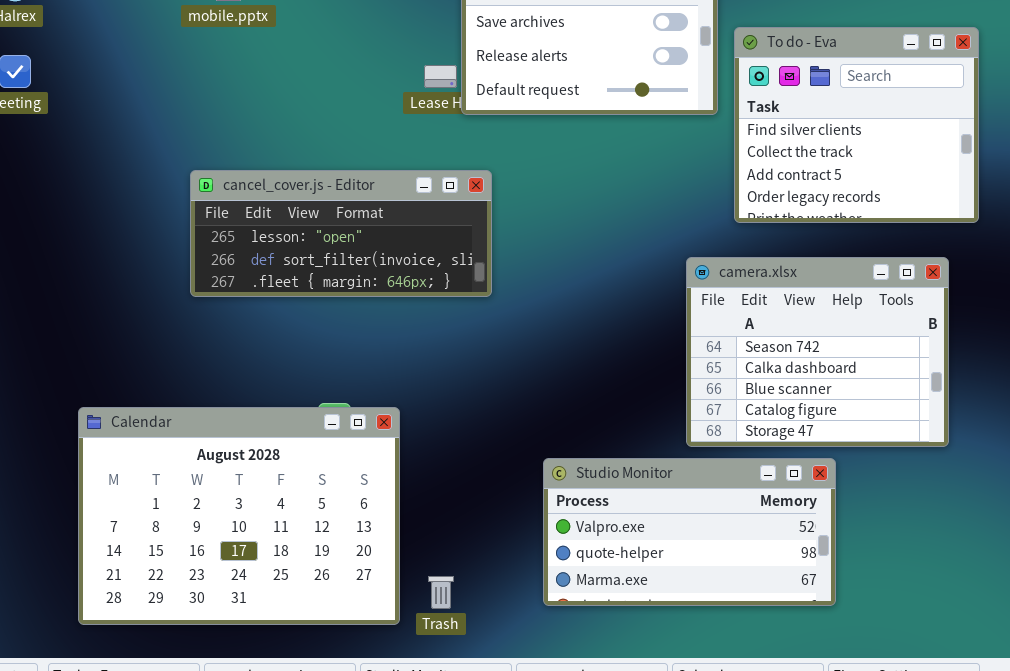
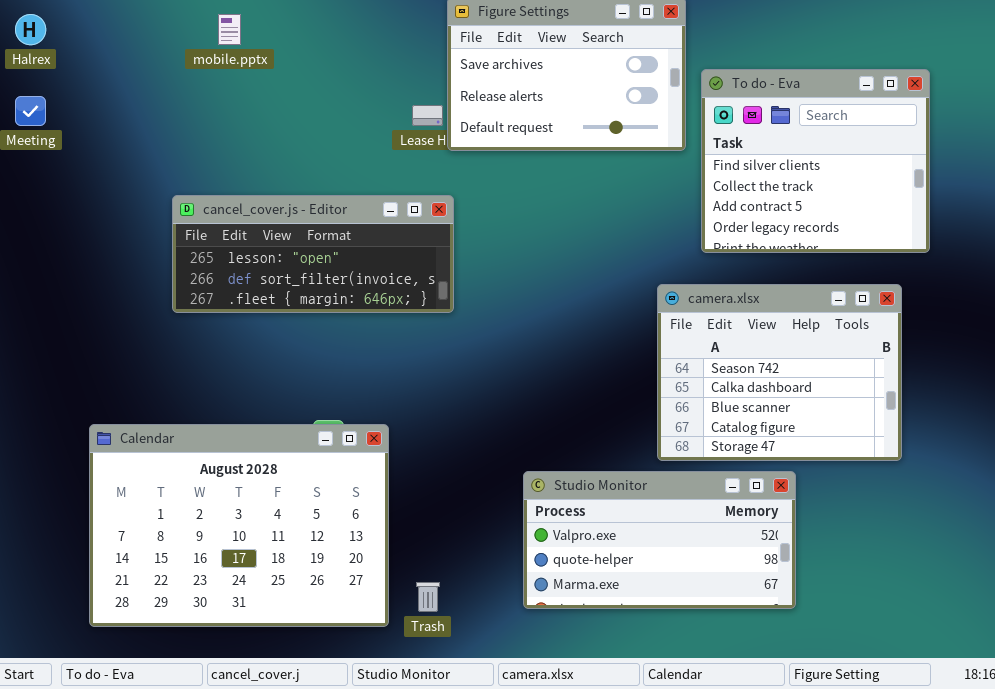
cancel_cover.js - Editor: [190,170,492,297] -> [172,195,454,313], moved

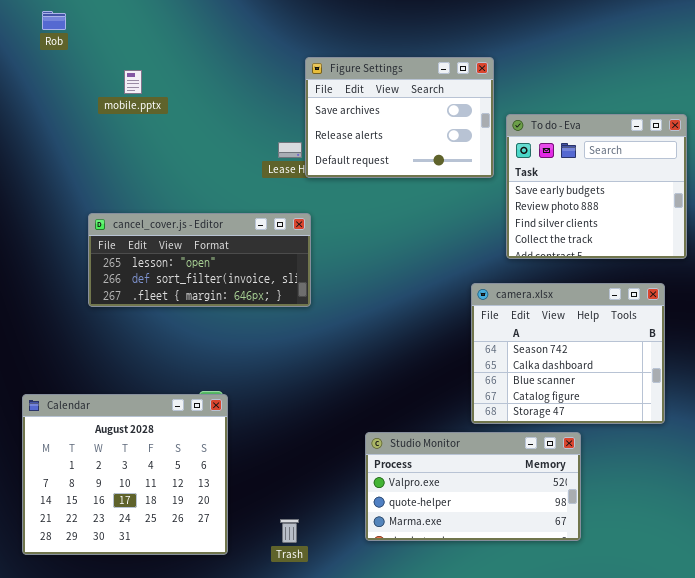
To do - Eva: [701,69,930,253] -> [506,114,687,259], scrolled up 2 rows
Calendar: [89,424,389,627] -> [22,394,228,555], resized

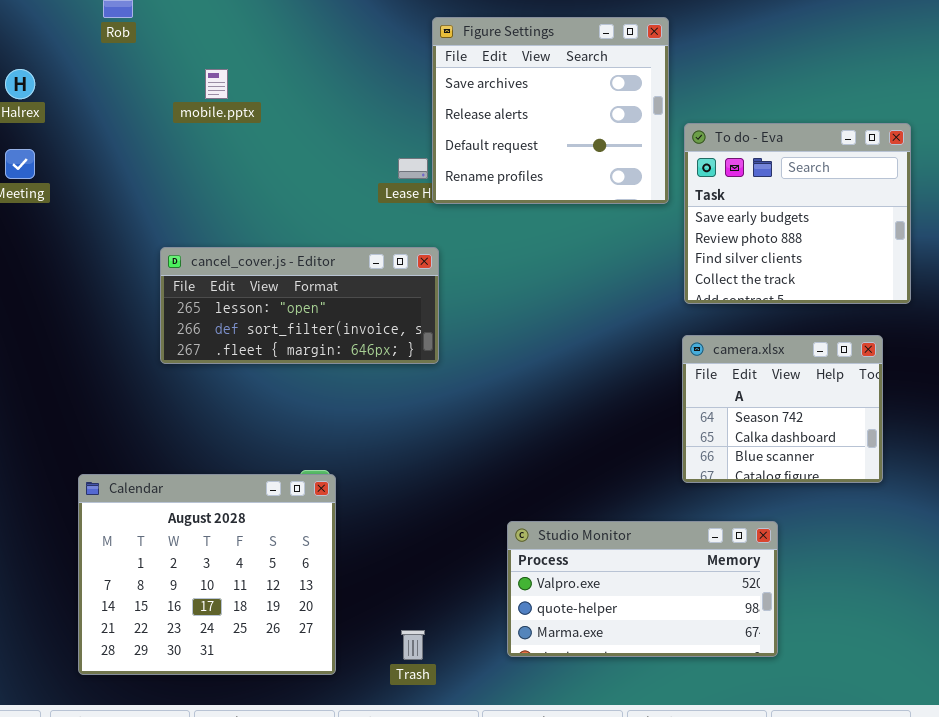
Figure Settings: [305,57,494,178] -> [432,17,669,204], resized
camera.xlsx: [471,283,665,424] -> [682,335,883,483], resized

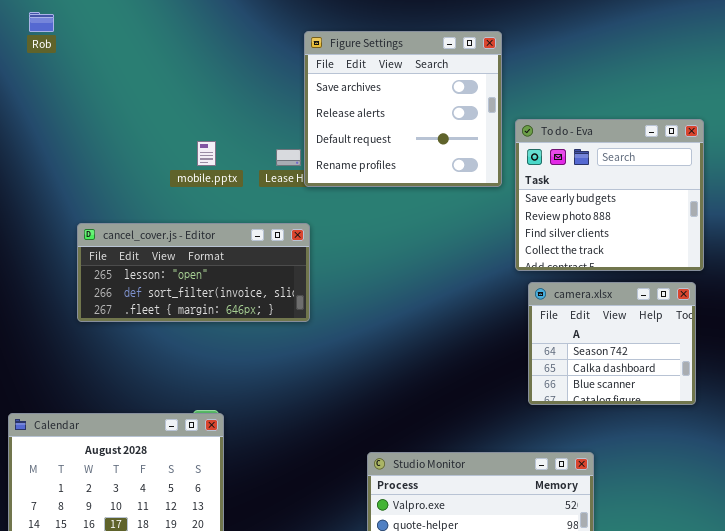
mobile.pptx: [205,69,228,99] -> [197,141,216,166], moved
camera.xlsx: [682,335,883,483] -> [528,282,696,405], moved

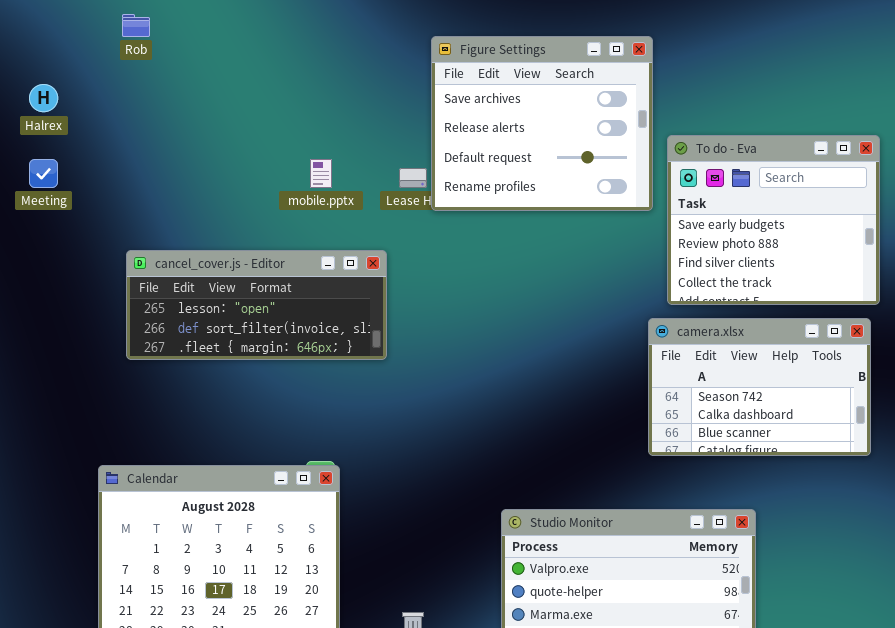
cancel_cover.js - Editor: [77,223,310,322] -> [126,250,387,360], moved
camera.xlsx: [528,282,696,405] -> [648,318,871,456], resized

